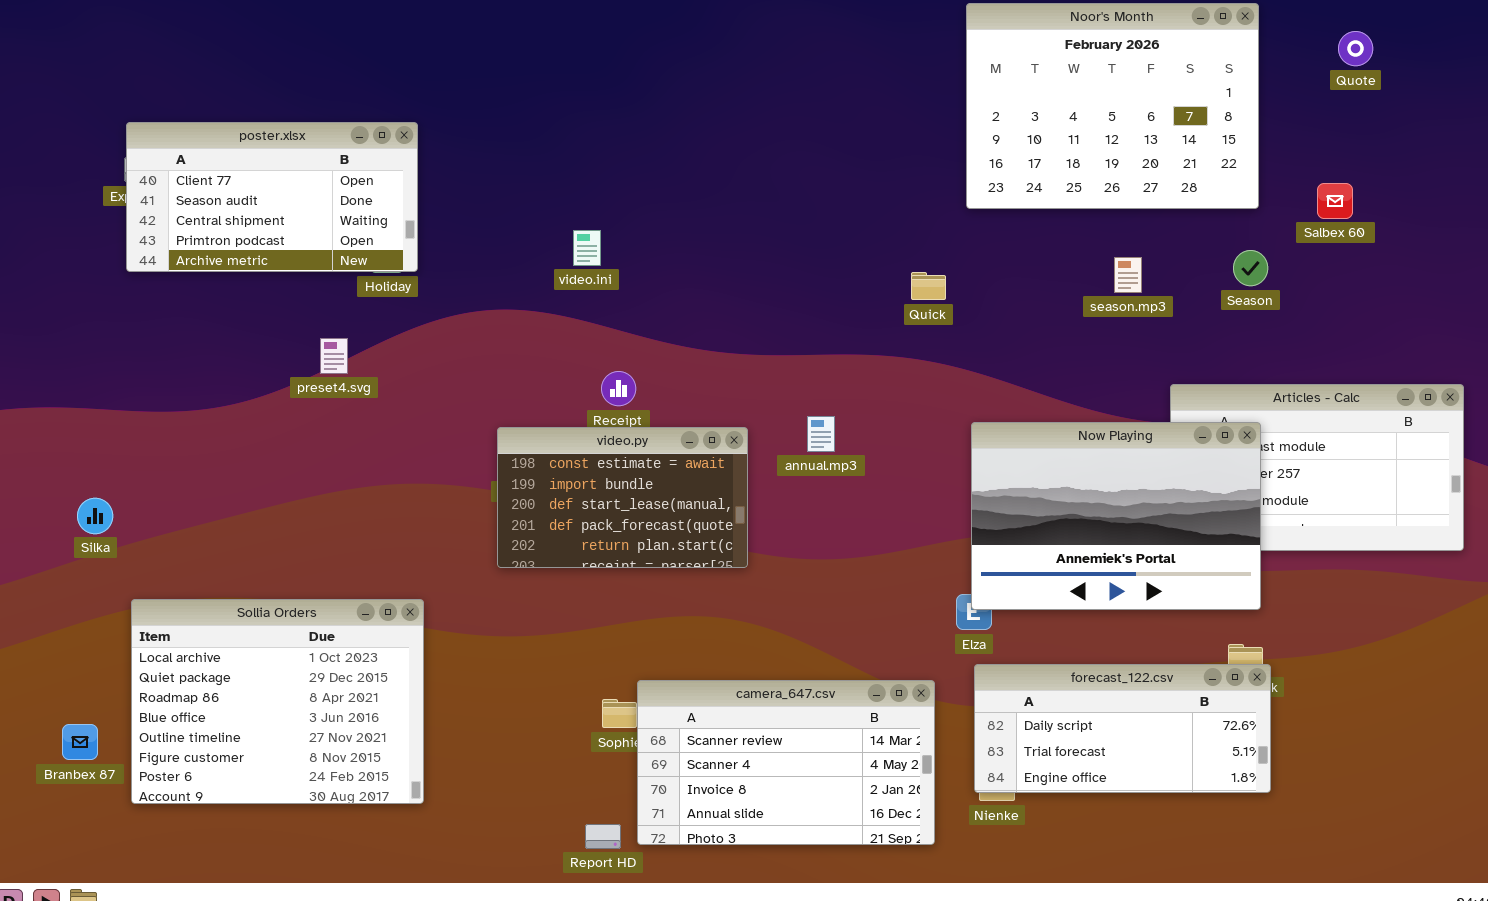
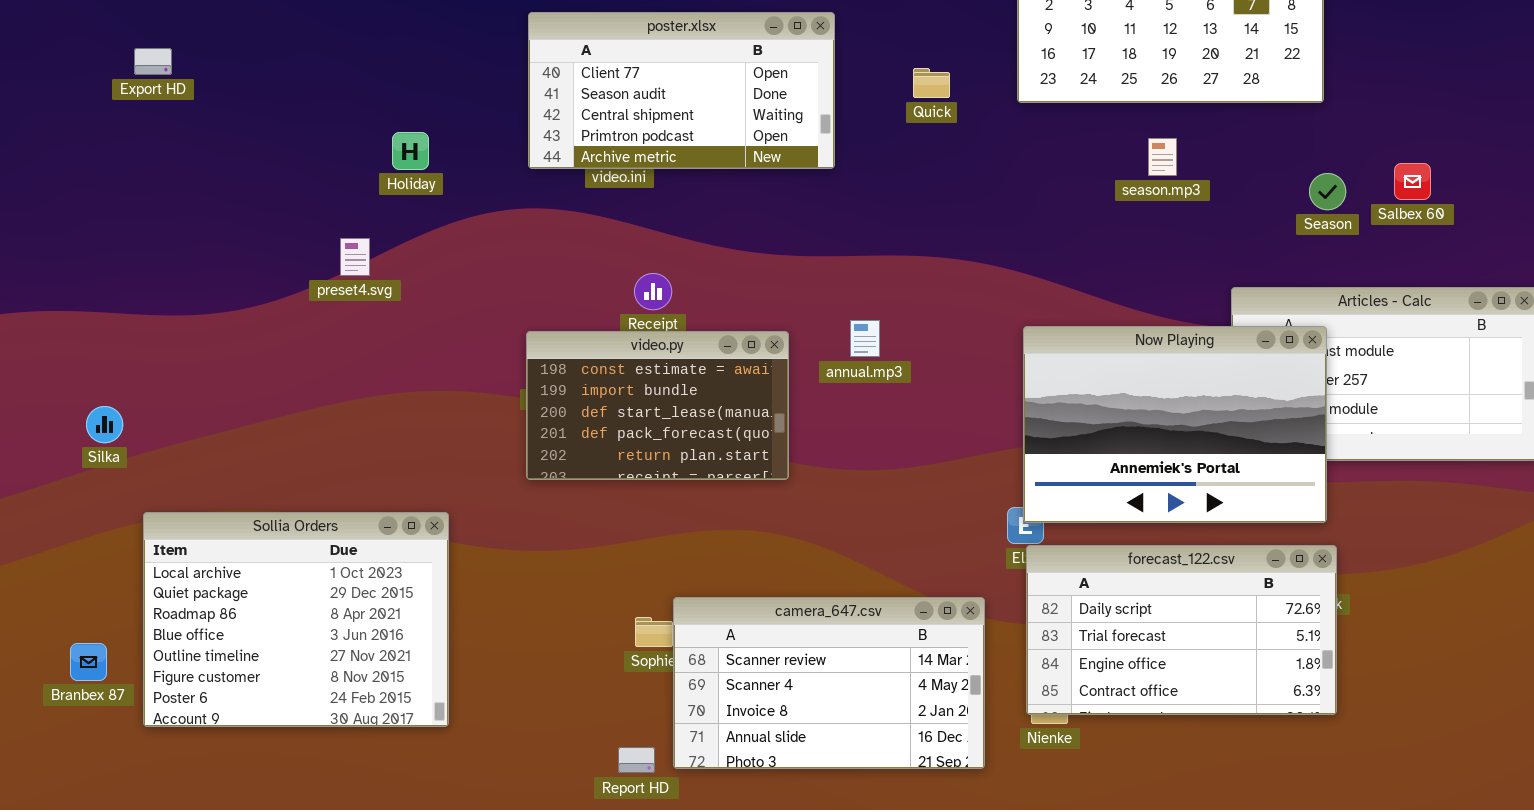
poster.xlsx: [126,122,418,272] -> [528,12,835,169], moved
Salbex 60: [1317,183,1353,219] -> [1394,163,1431,200], moved
Season: [1233,250,1268,286] -> [1309,173,1346,210], moved
season.mp3: [1114,257,1142,293] -> [1148,138,1177,176], moved
Quick: [911,272,946,300] -> [913,68,950,98], moved
forecast_122.csv: [974,664,1271,793] -> [1026,545,1337,715], resized

